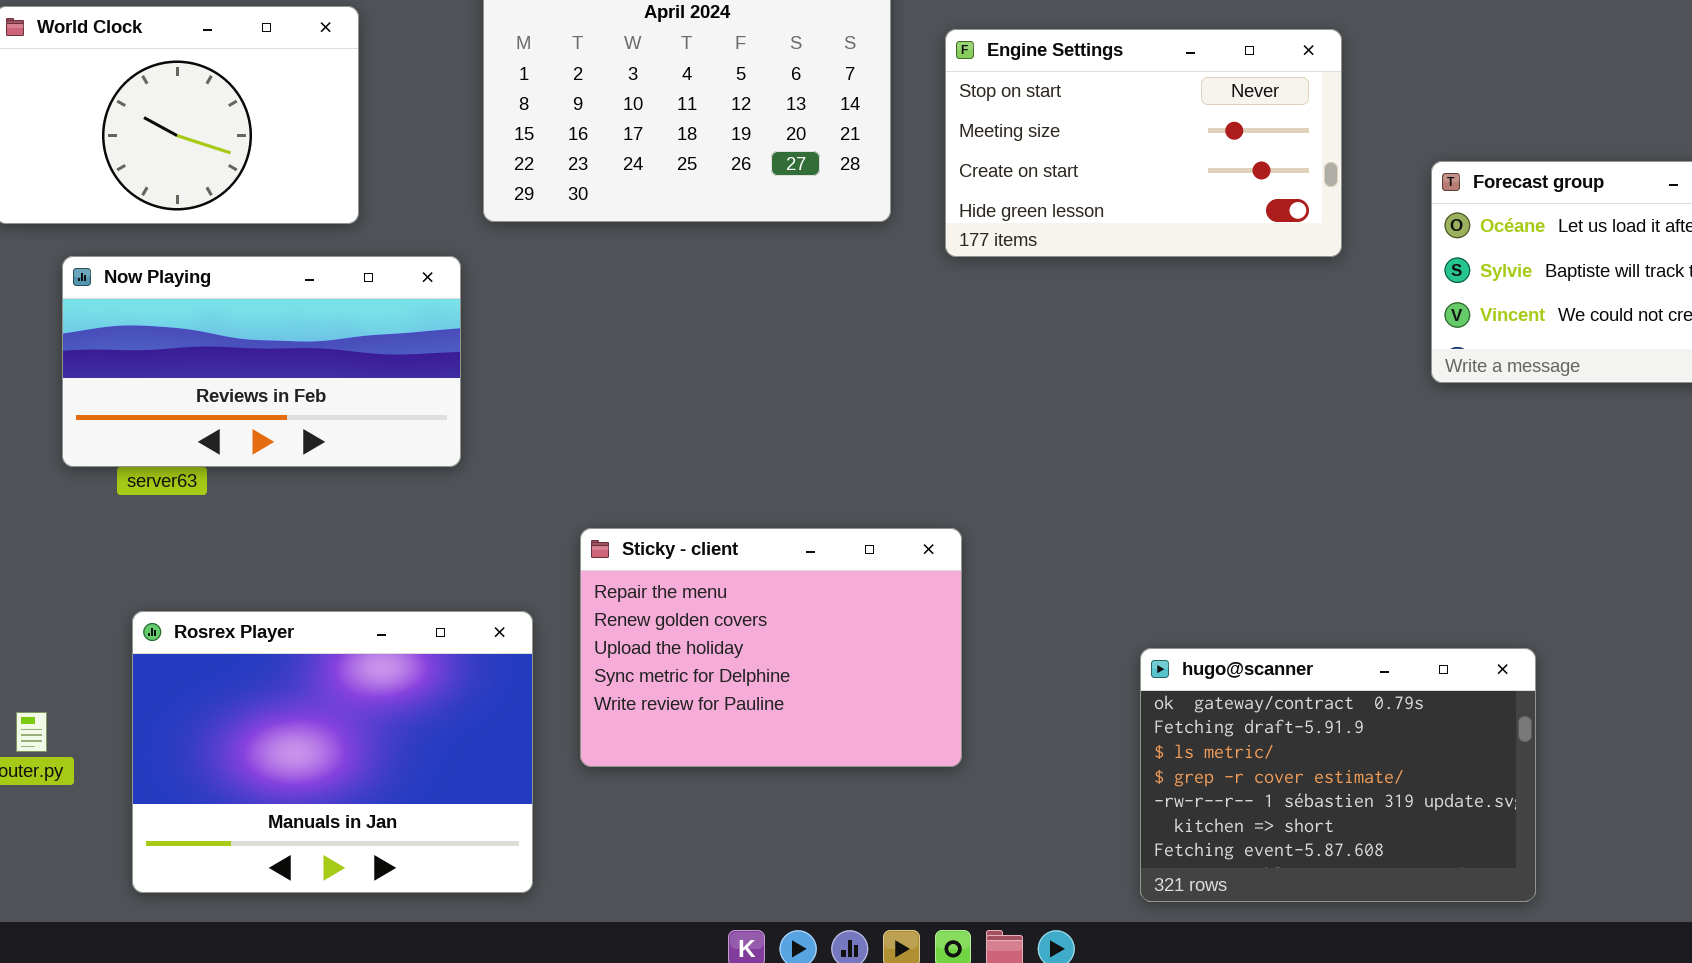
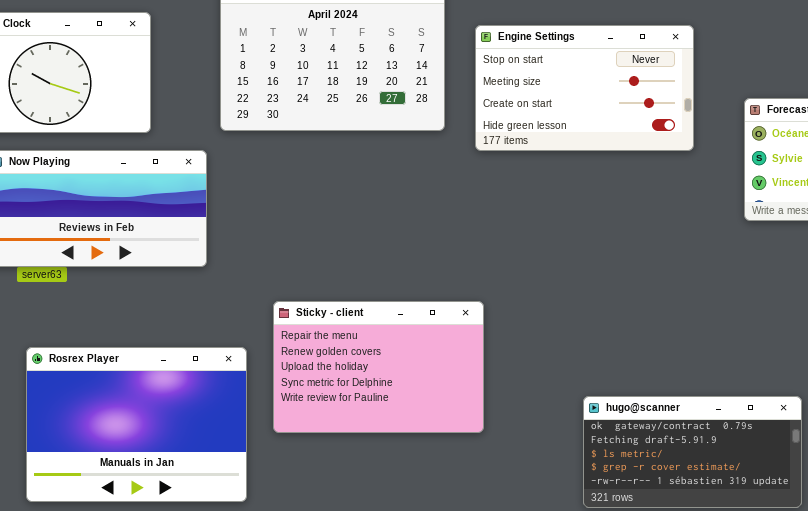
hugo@scanner: [1140,648,1536,902] -> [583,396,802,508], resized

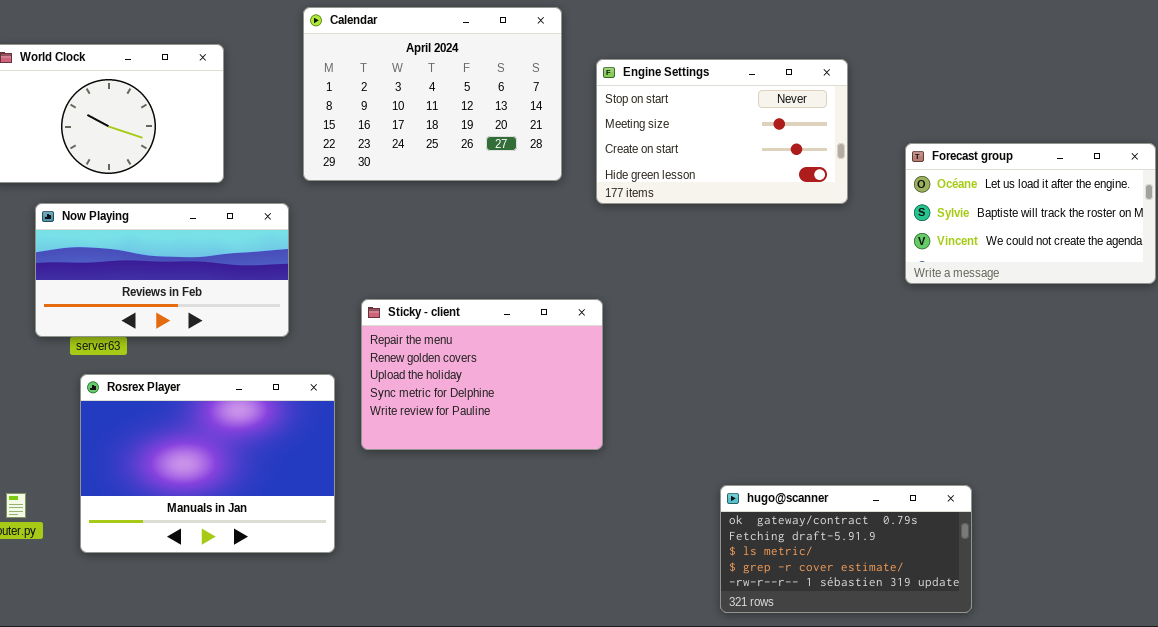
Sticky - client: [273,301,484,433] -> [361,299,603,450], moved
Rosrex Player: [26,347,247,502] -> [80,374,335,553], moved

